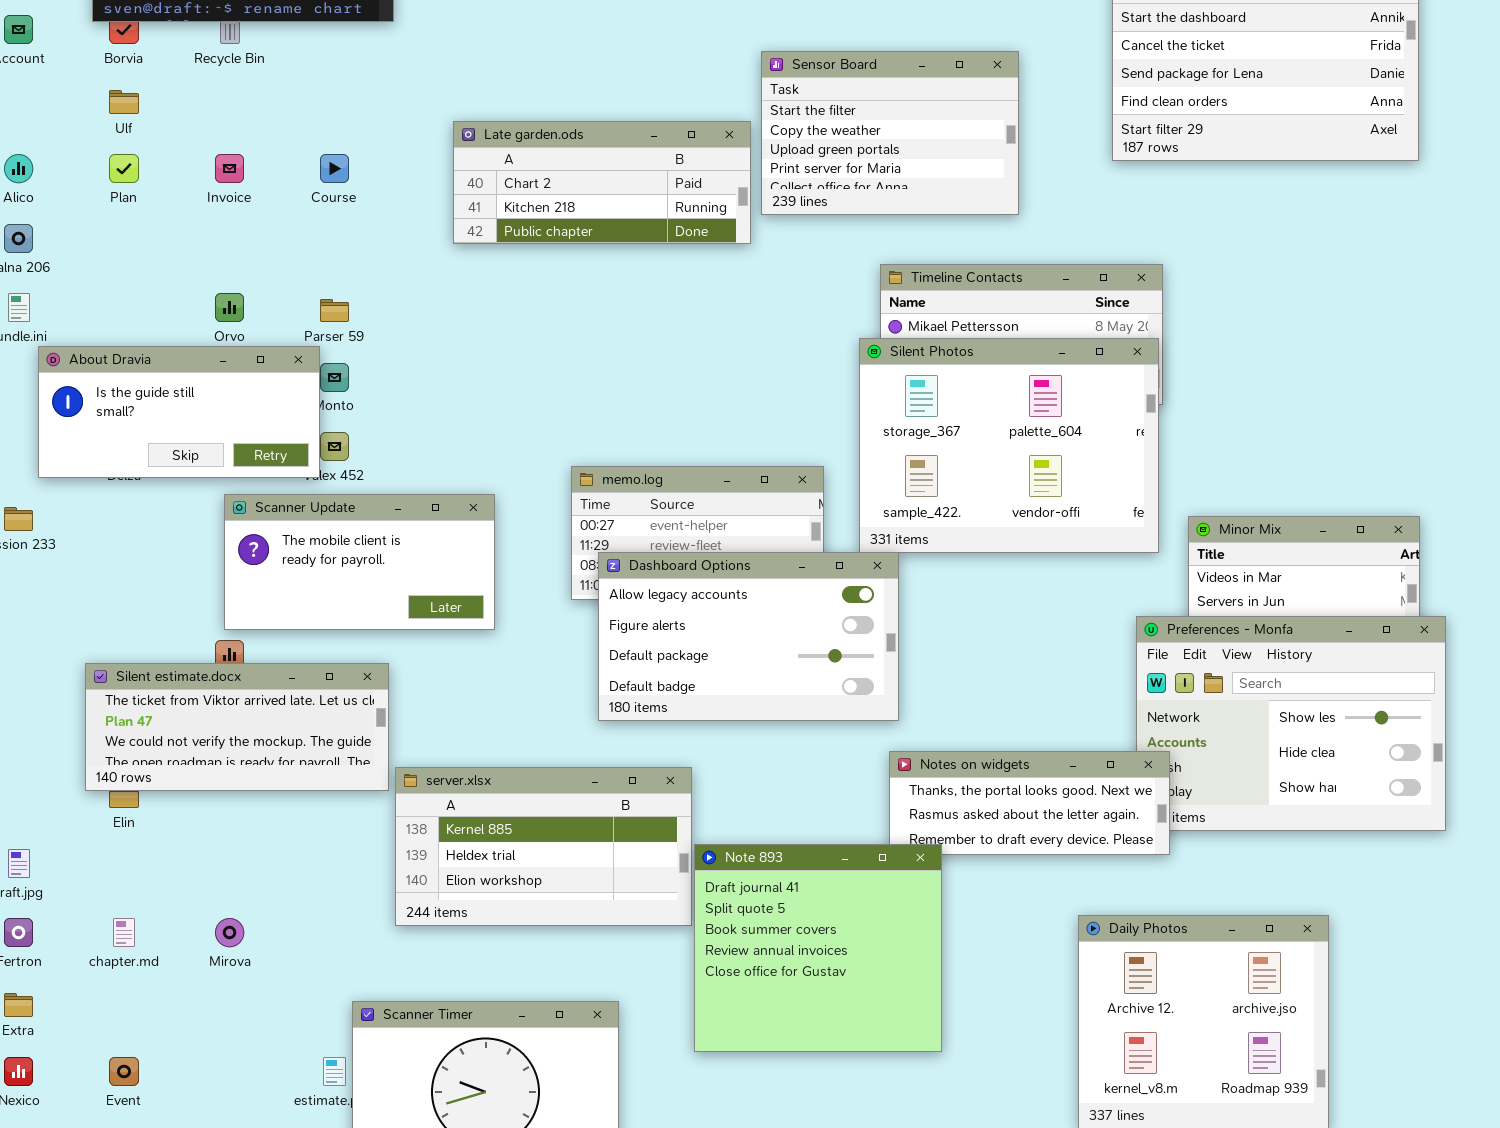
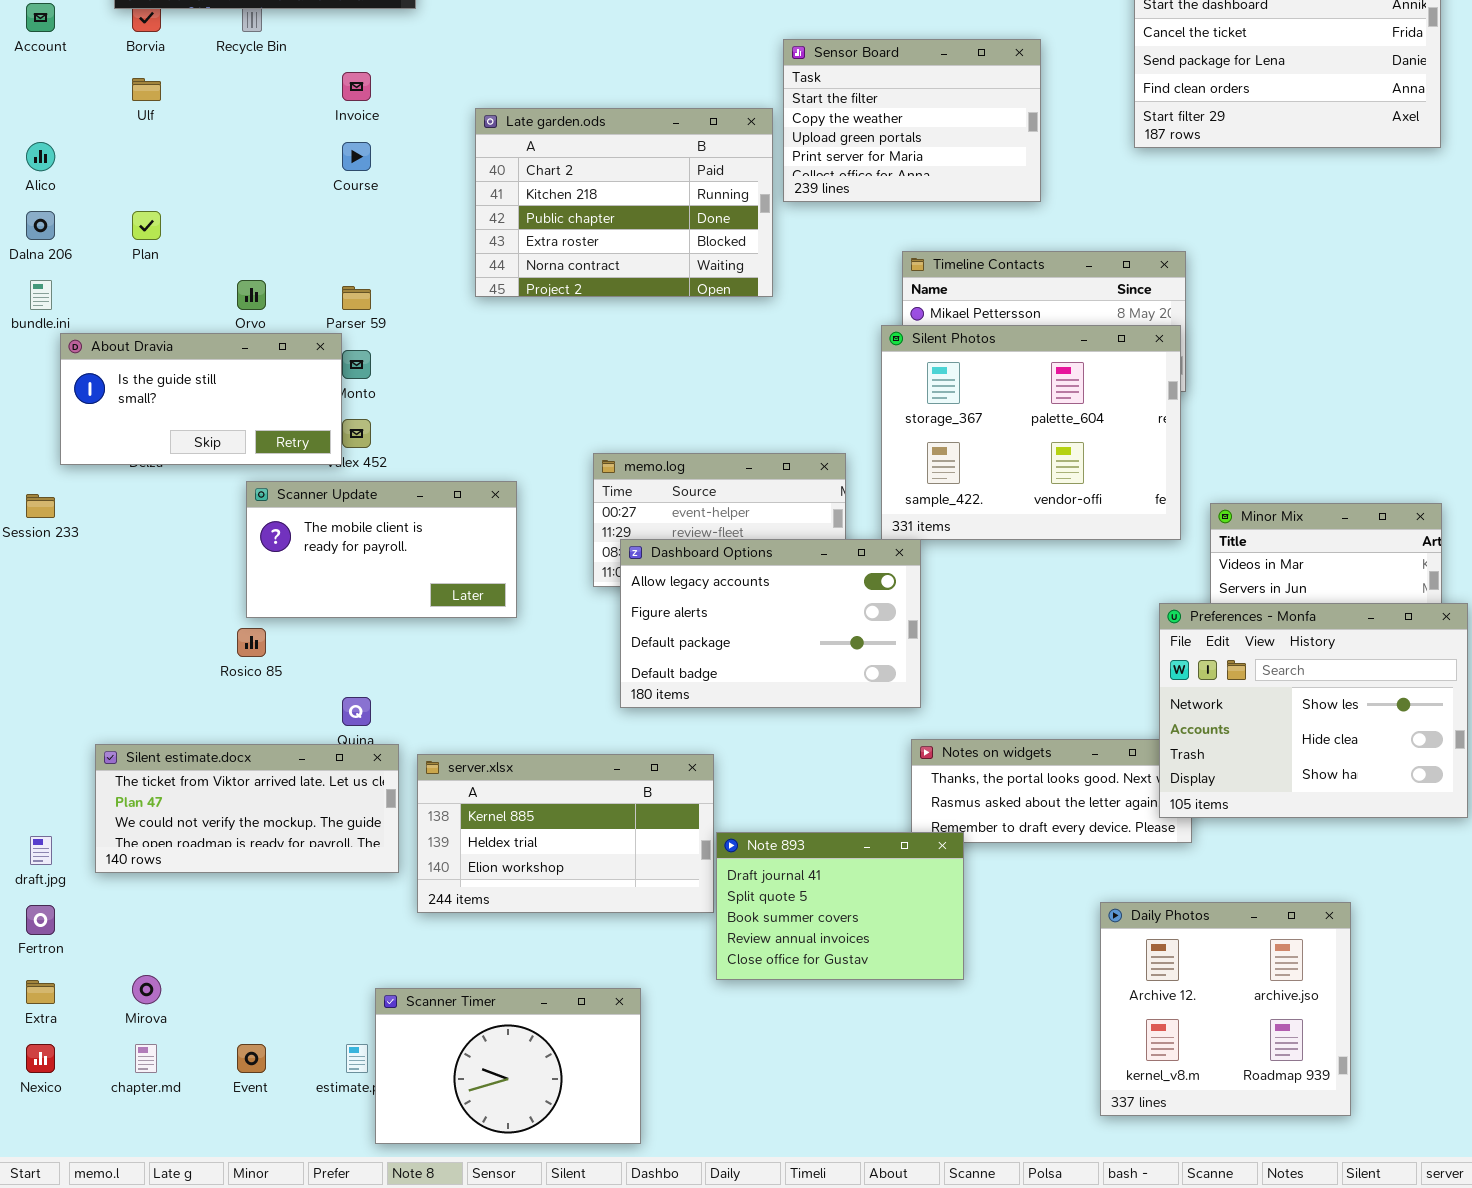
Late garden.ods: [453,121,751,244] -> [475,108,773,297], resized
Plan: [109,154,139,183] -> [132,211,161,240], moved
Invoice: [215,154,244,183] -> [342,72,371,101], moved
Preferences - Monfa: [1136,616,1446,831] -> [1159,603,1468,818], raised
Silent estimate.docx: [85,663,389,791] -> [95,744,399,873], moved
Note 893: [694,844,942,1052] -> [716,832,964,980], resized
chapter.md: [113,918,135,947] -> [135,1044,157,1073], moved
Mirova: [215,918,244,947] -> [132,975,161,1004], moved
Event: [109,1057,139,1086] -> [237,1044,266,1073], moved

